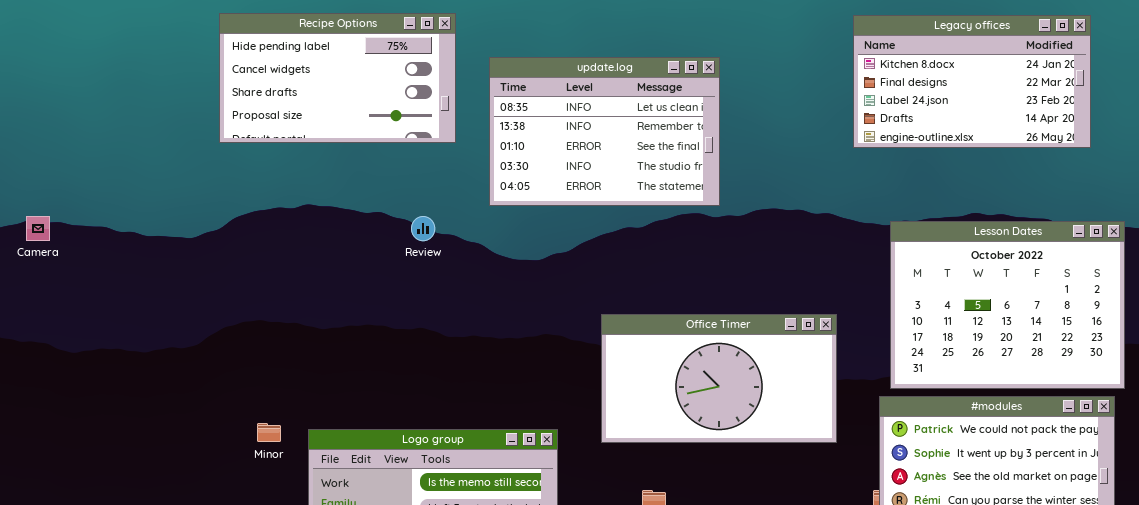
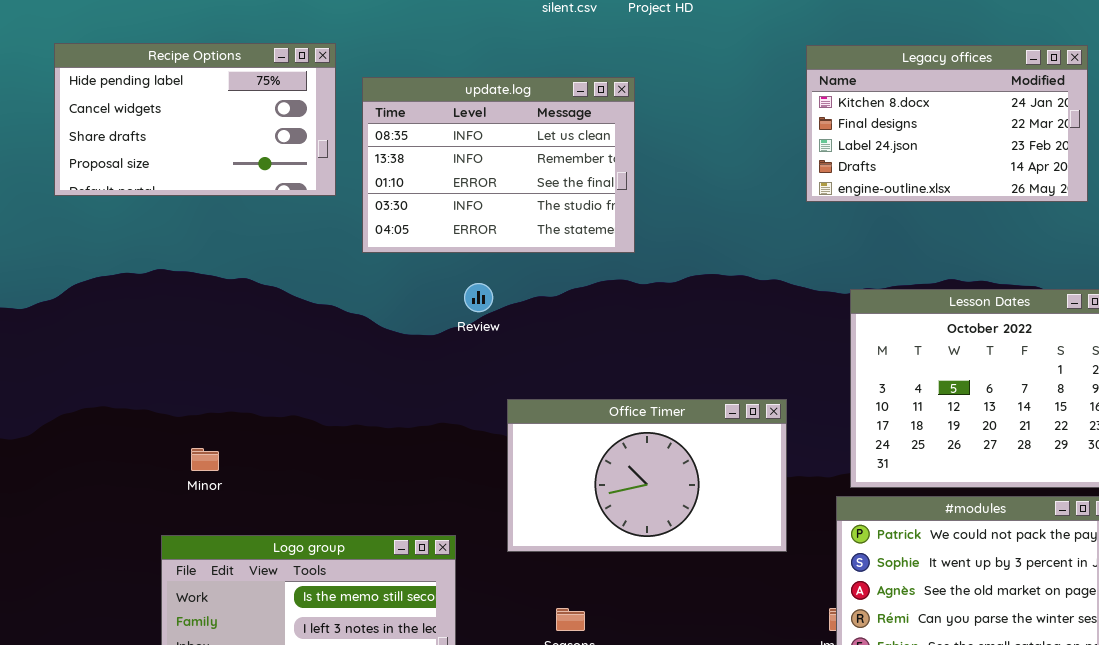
update.log: [489,57,720,206] -> [362,77,635,253], moved
Review: [411,216,435,241] -> [464,283,493,312], moved
Minor: [257,423,281,442] -> [191,448,219,471], moved

